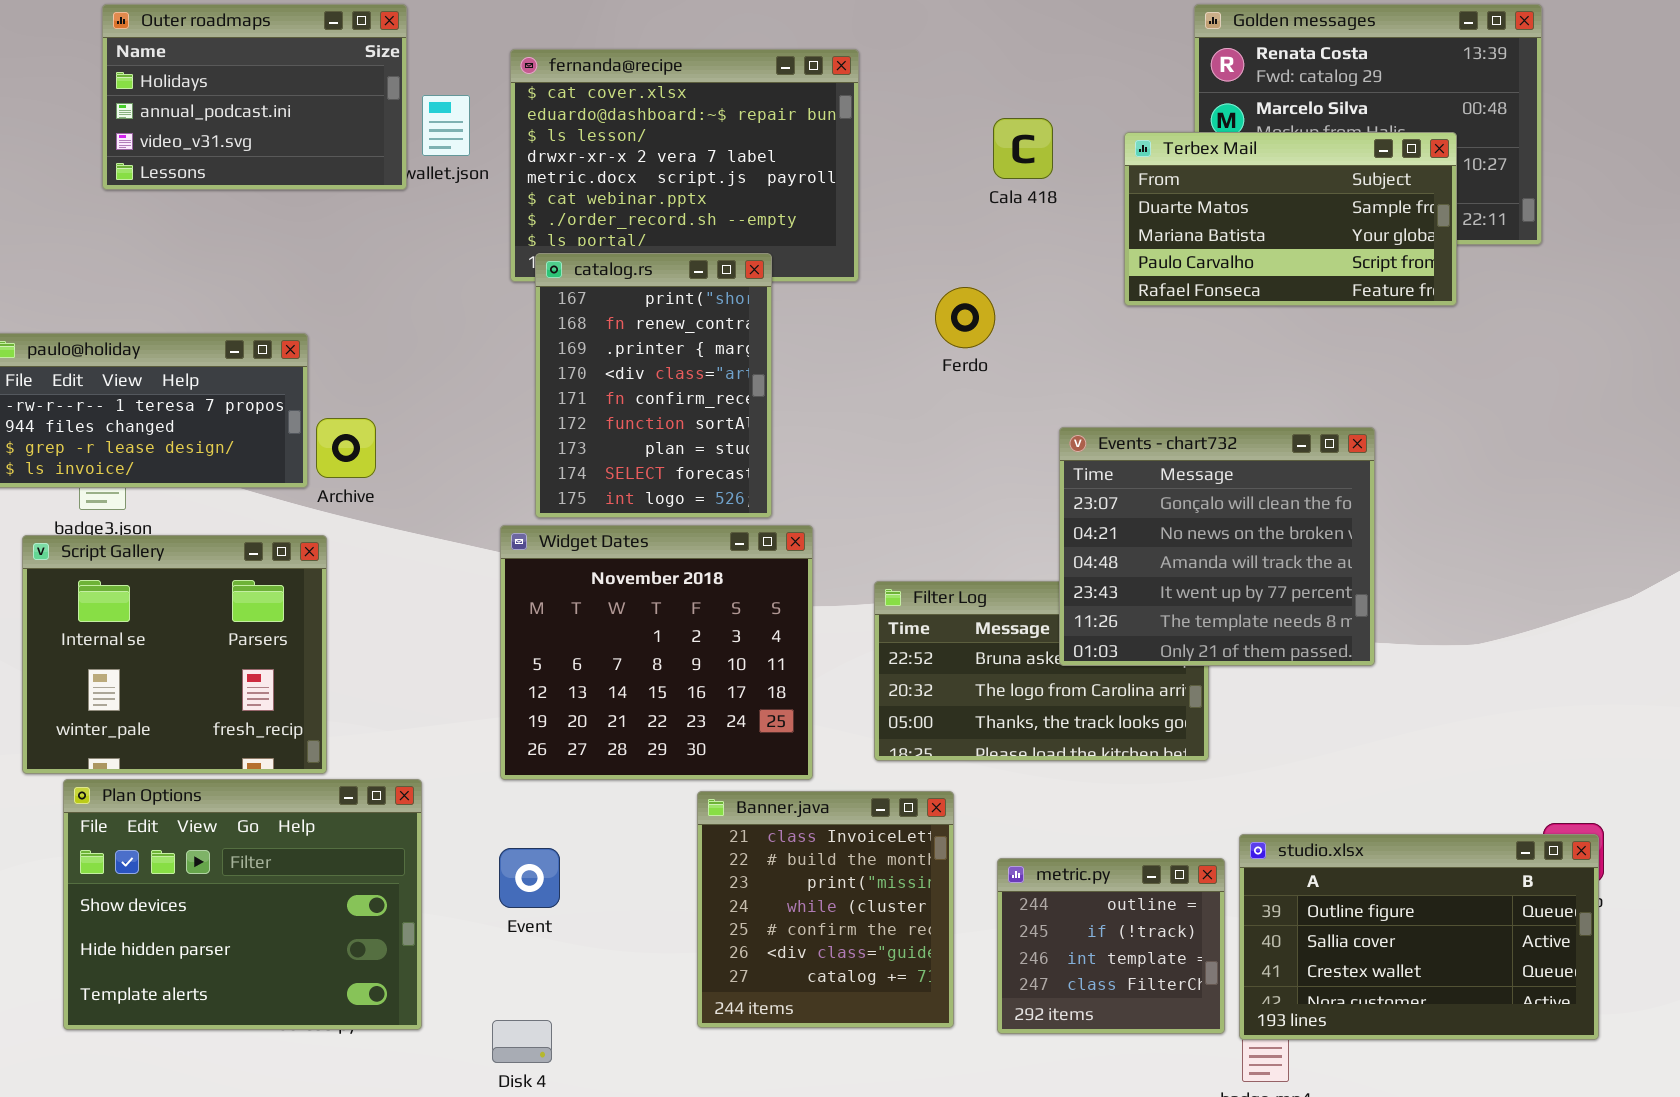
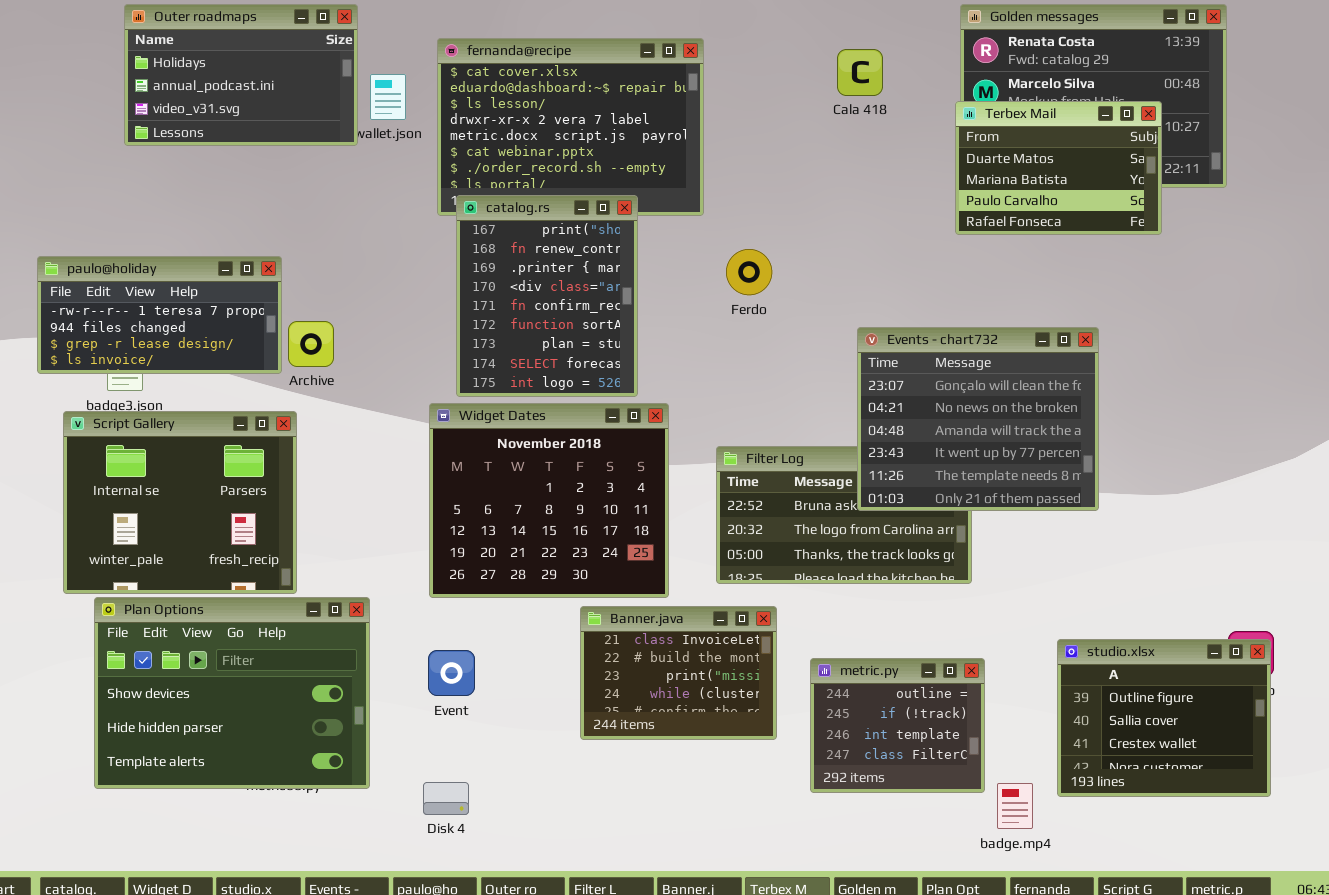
Cala 418: [993,118,1053,179] -> [837,49,883,96], moved
Terbex Mail: [1124,132,1457,306] -> [955,101,1162,235], resized
Ferdo: [935,287,995,348] -> [726,249,772,295], moved
Banner.java: [697,791,954,1028] -> [580,606,777,740], resized
studio.xlsx: [1239,834,1599,1040] -> [1057,639,1271,797], resized

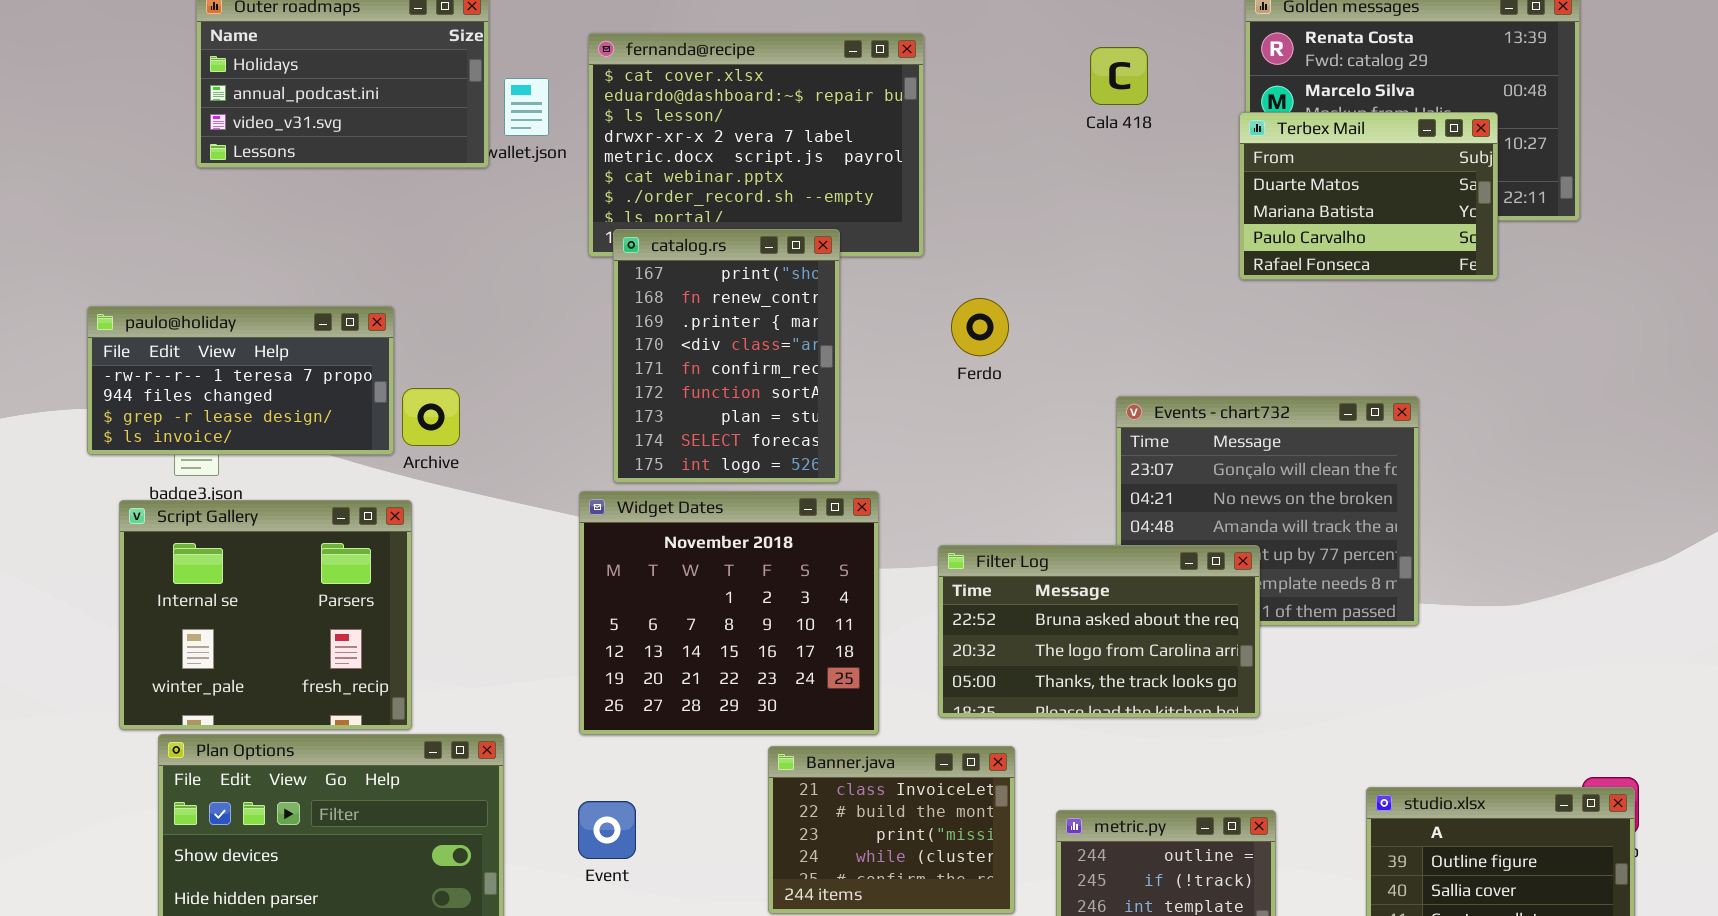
Filter Log: [716,446,972,584] -> [938,545,1260,718], raised

